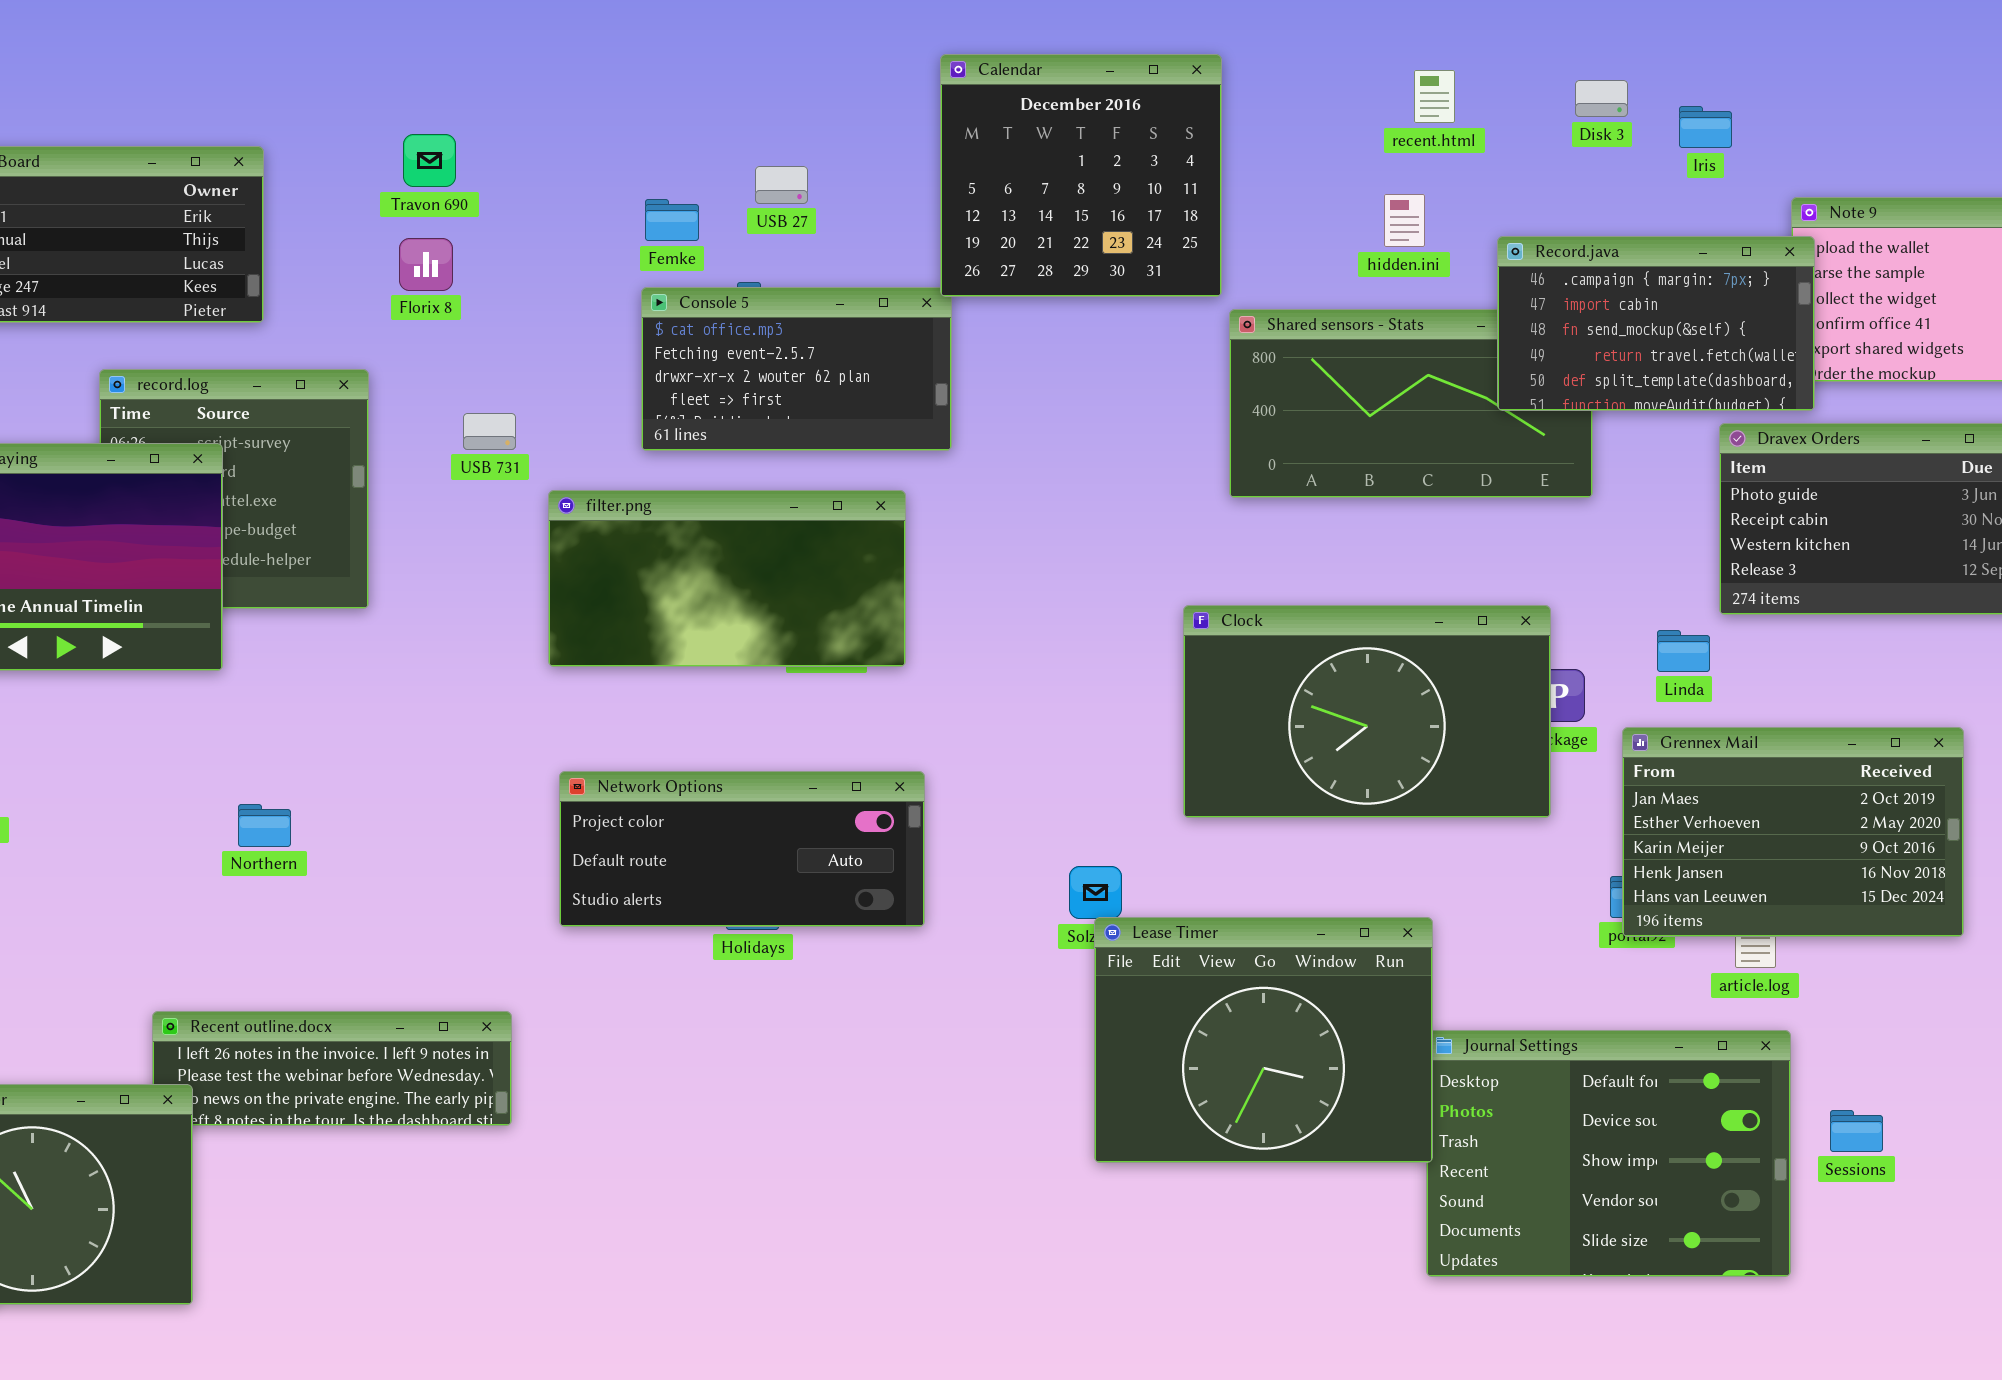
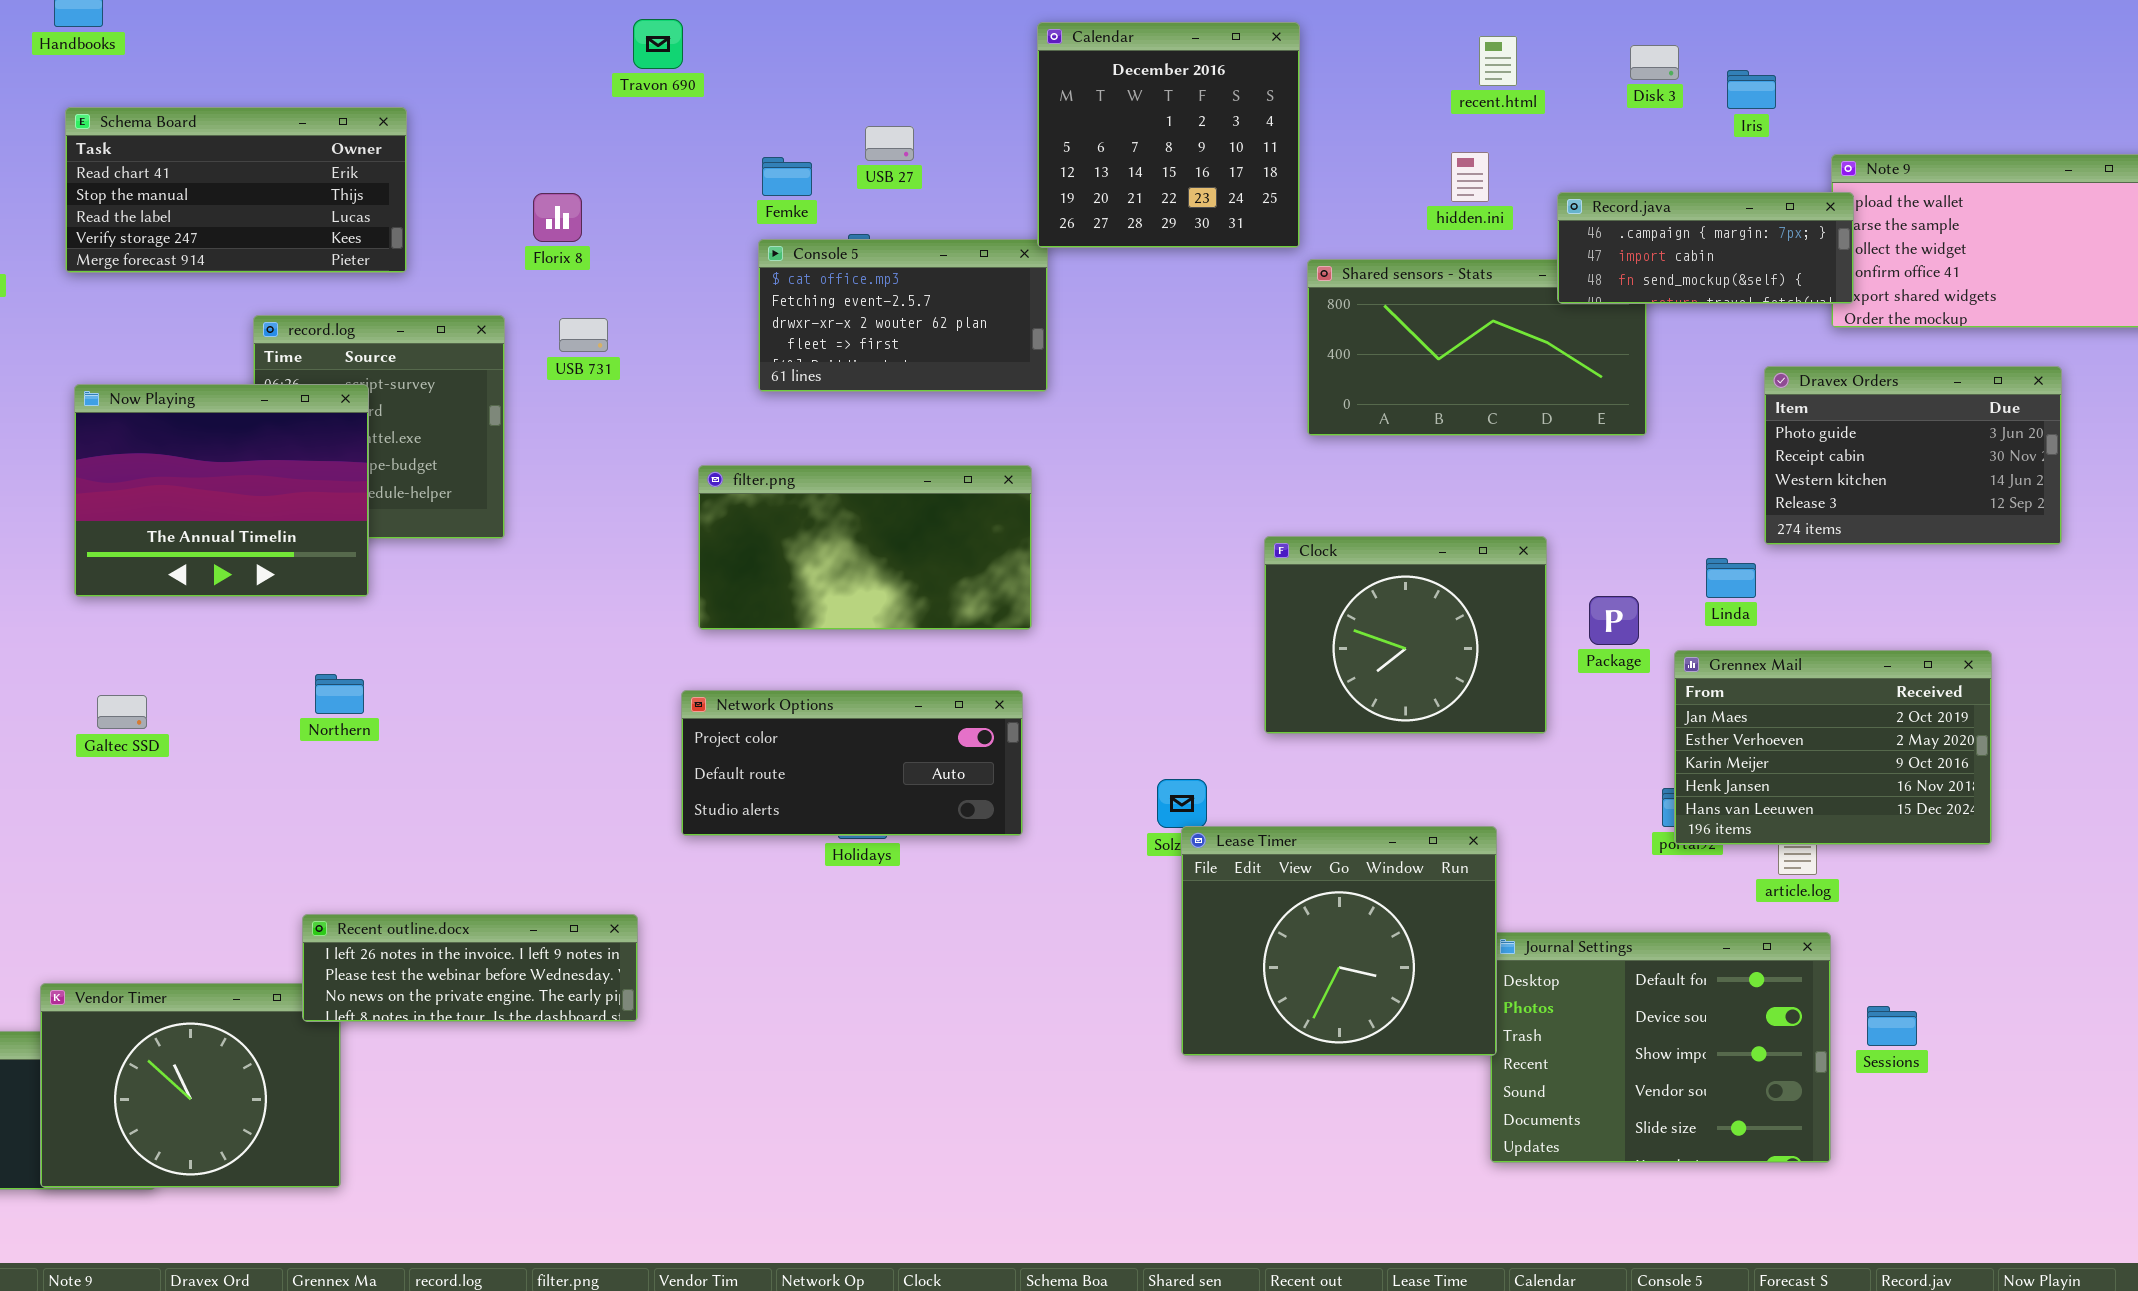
Travon 690: [403,134,456,187] -> [633,19,683,69], moved
Record.java: [1497,236,1815,411] -> [1557,192,1854,304], resized
USB 731: [463,413,516,450] -> [559,318,608,352], moved
filter.png: [548,490,906,667] -> [698,465,1032,630], moved
Clock: [1183,605,1551,818] -> [1264,536,1547,734], resized
Northern: [238,804,291,847] -> [315,674,364,714], moved
Recent outline.docx: [152,1011,512,1126] -> [302,914,638,1022], raised

